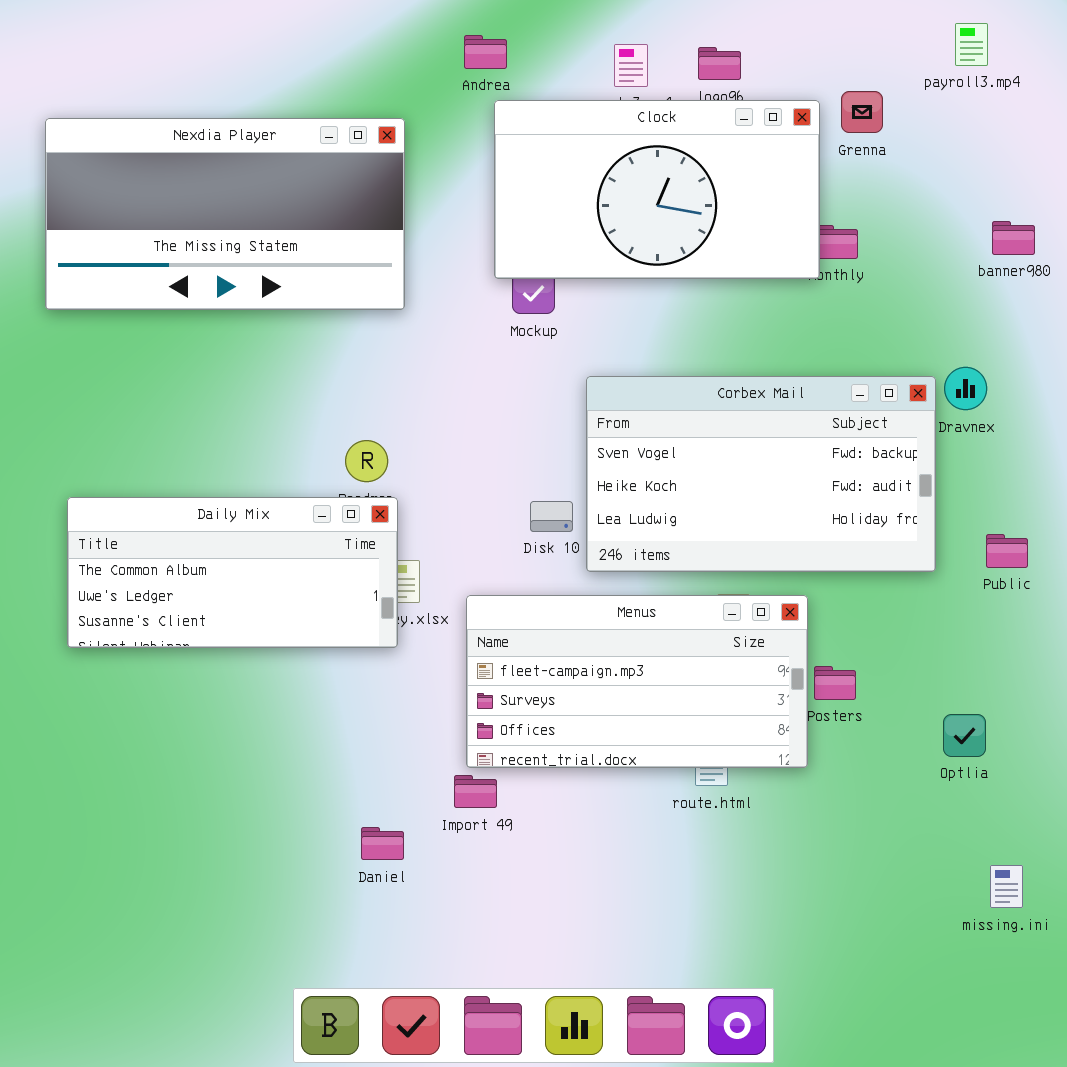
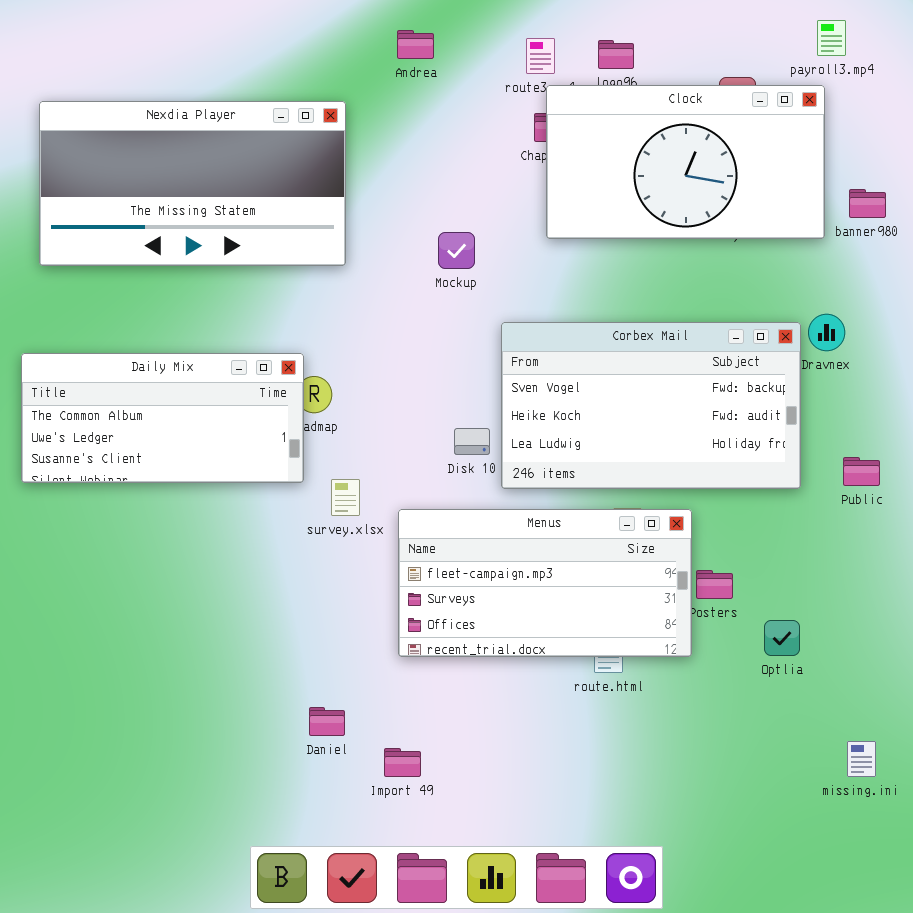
Clock: [494,100,820,279] -> [546,85,825,239], moved
Daily Mix: [67,497,398,648] -> [21,353,304,483], moved
Optlia: [943,714,986,757] -> [764,620,800,656], moved
Import 49: [454,775,497,808] -> [384,748,421,777], moved

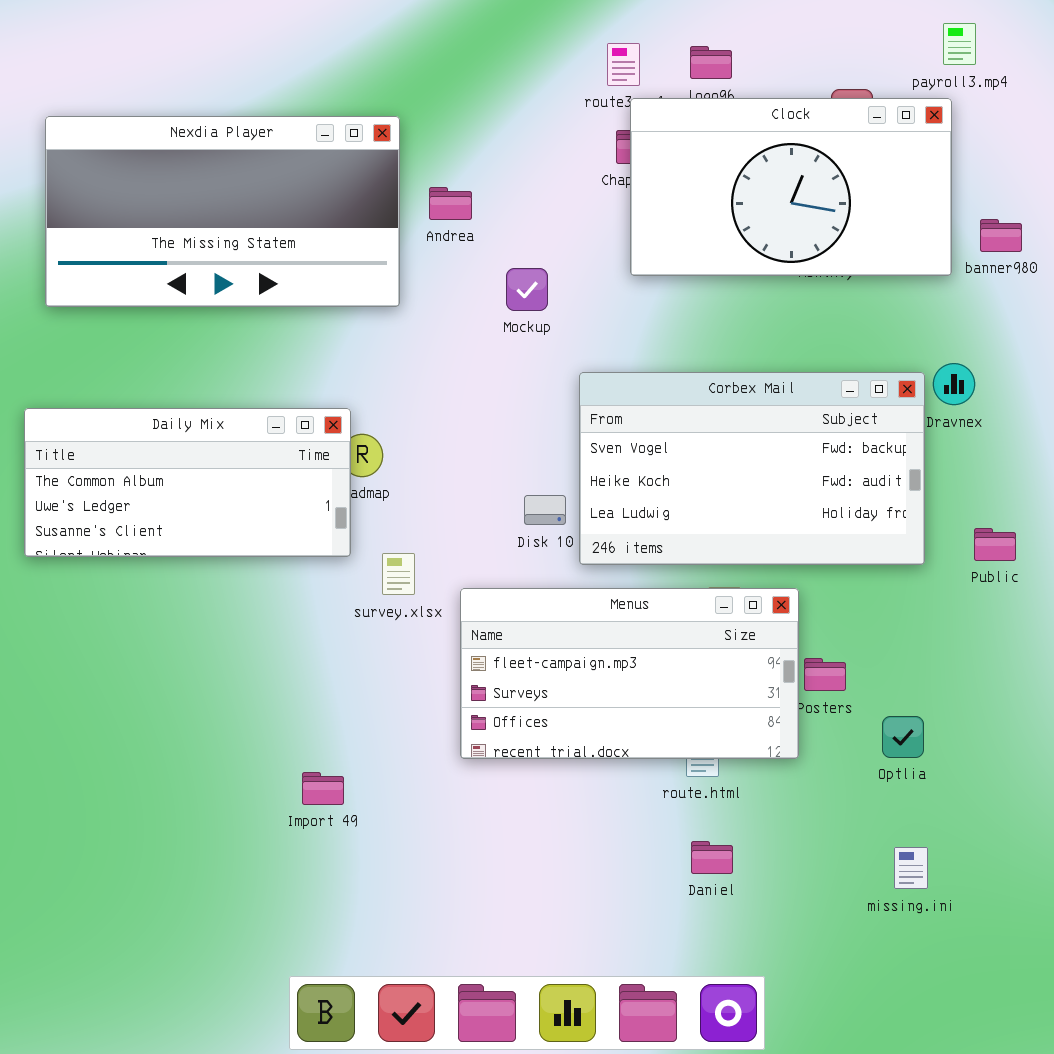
Andrea: [397,30,434,59] -> [429,187,472,220], moved
Daniel: [309,707,345,736] -> [691,841,733,874], moved
missing.ini: [847,741,876,777] -> [894,847,928,889], moved
Import 49: [384,748,421,777] -> [302,772,344,805], moved

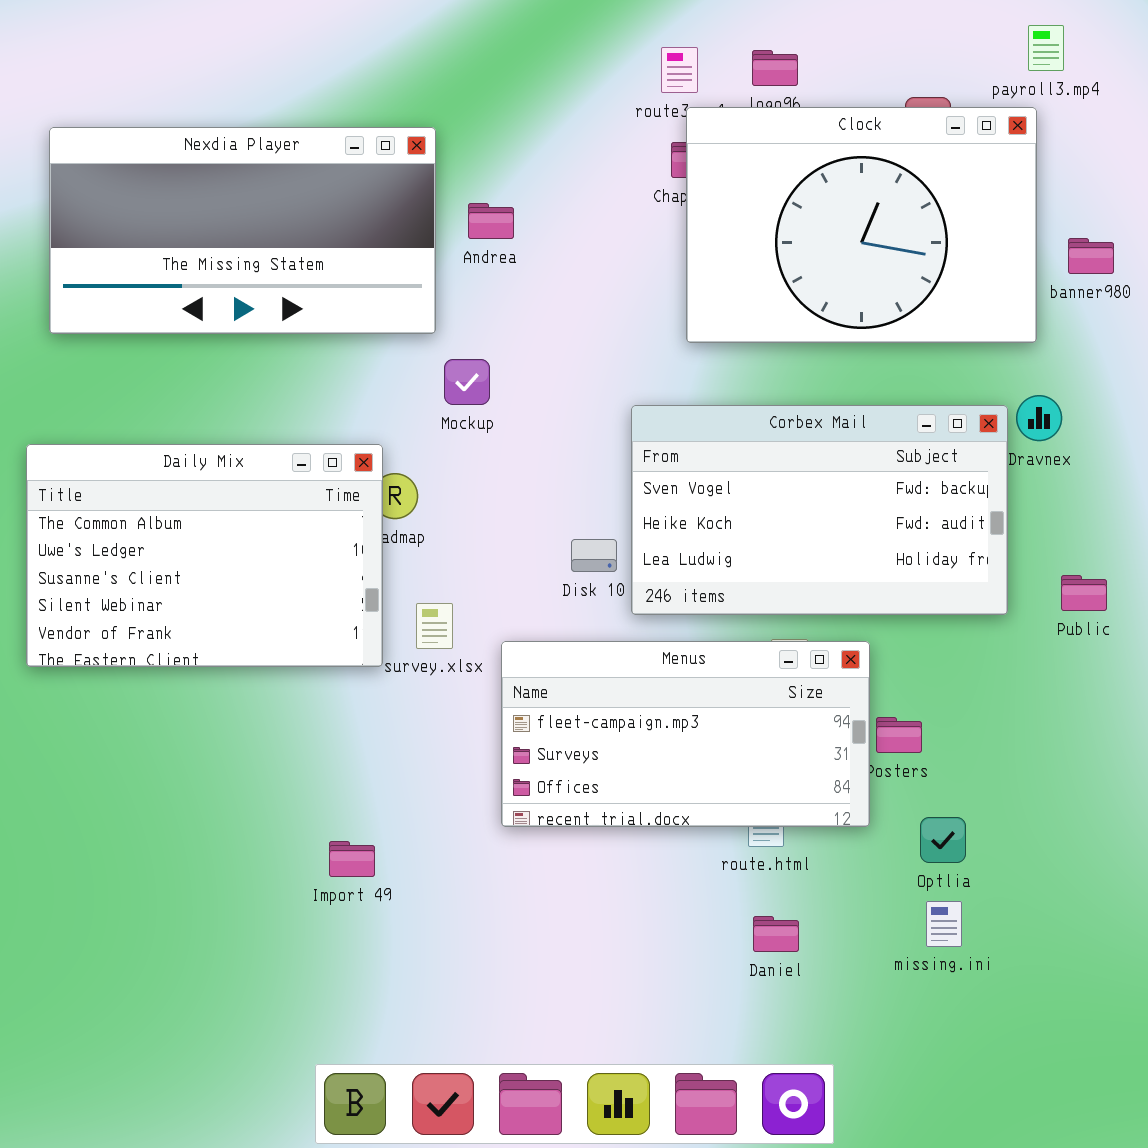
Clock: [630,98,952,276] -> [686,107,1037,343], resized
Mockup: [506,268,548,311] -> [444,359,490,405], moved
Daily Mix: [24,408,351,557] -> [26,444,383,667], resized
Optlia: [882,716,924,758] -> [920,817,966,863], moved
missing.ini: [894,847,928,889] -> [926,901,962,947], moved

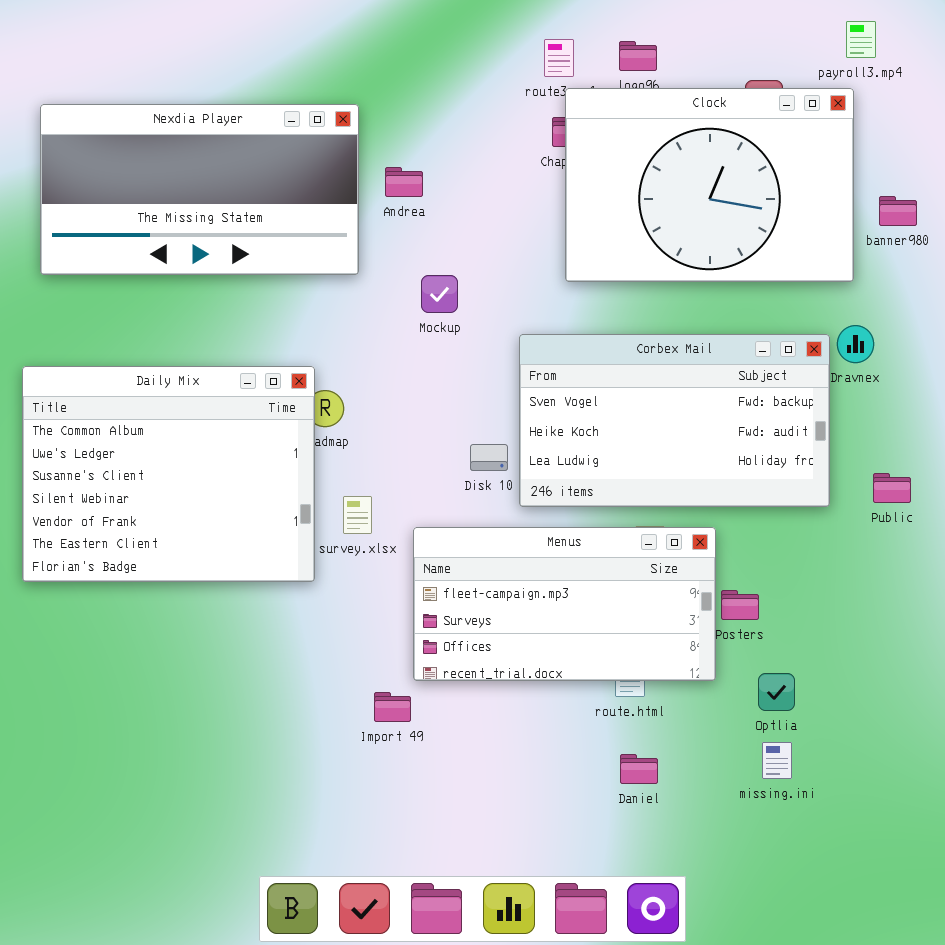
Mockup: [444,359,490,405] -> [421,275,458,313], moved
Daily Mix: [26,444,383,667] -> [22,366,315,582], resized
Import 49: [329,841,375,877] -> [374,692,411,722], moved

